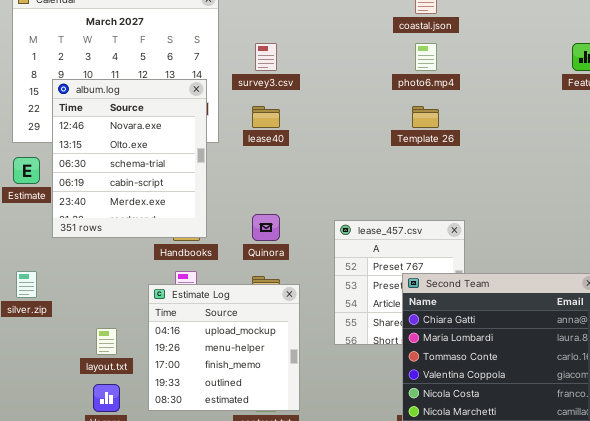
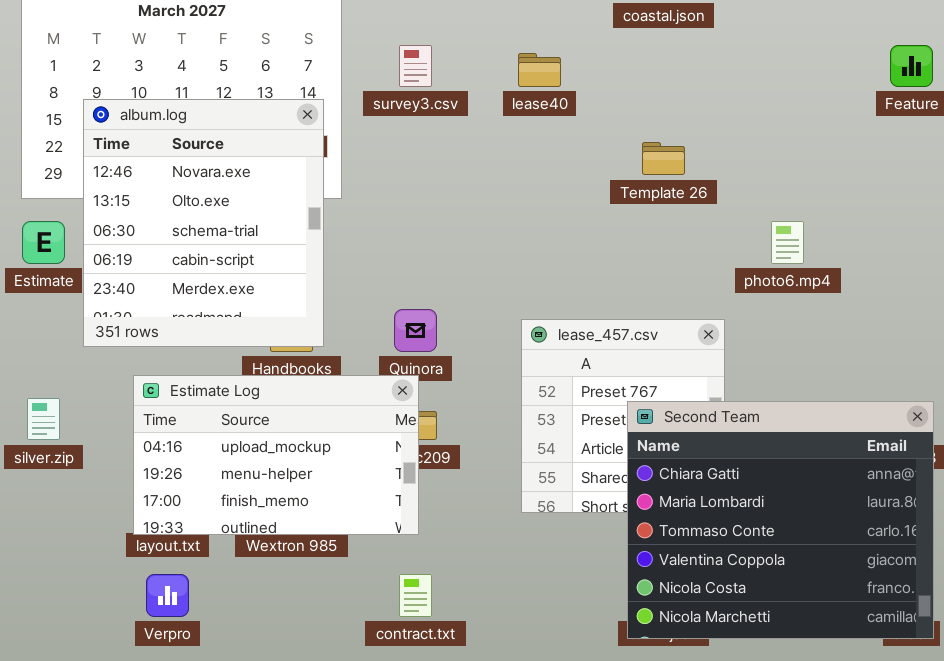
photo6.mp4: [415,43,437,71] -> [771,221,804,264], moved
lease40: [252,106,280,128] -> [518,53,561,87], moved
Estimate Log: [148,284,300,411] -> [133,375,419,535], moved, resized

